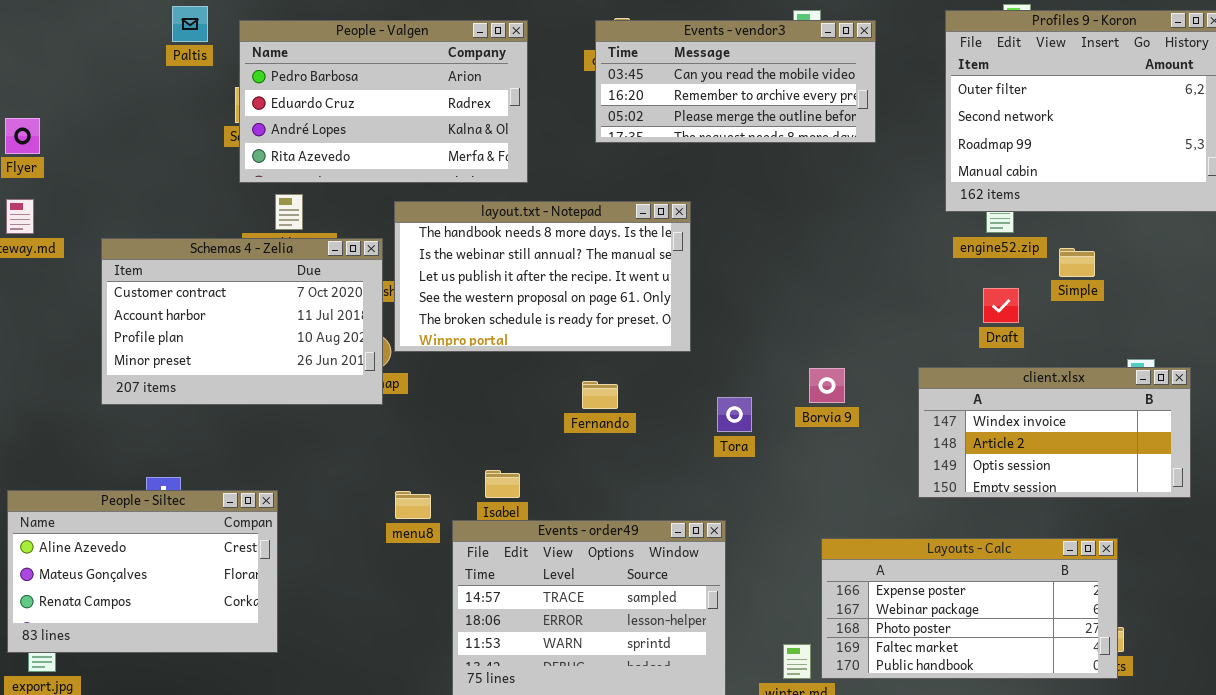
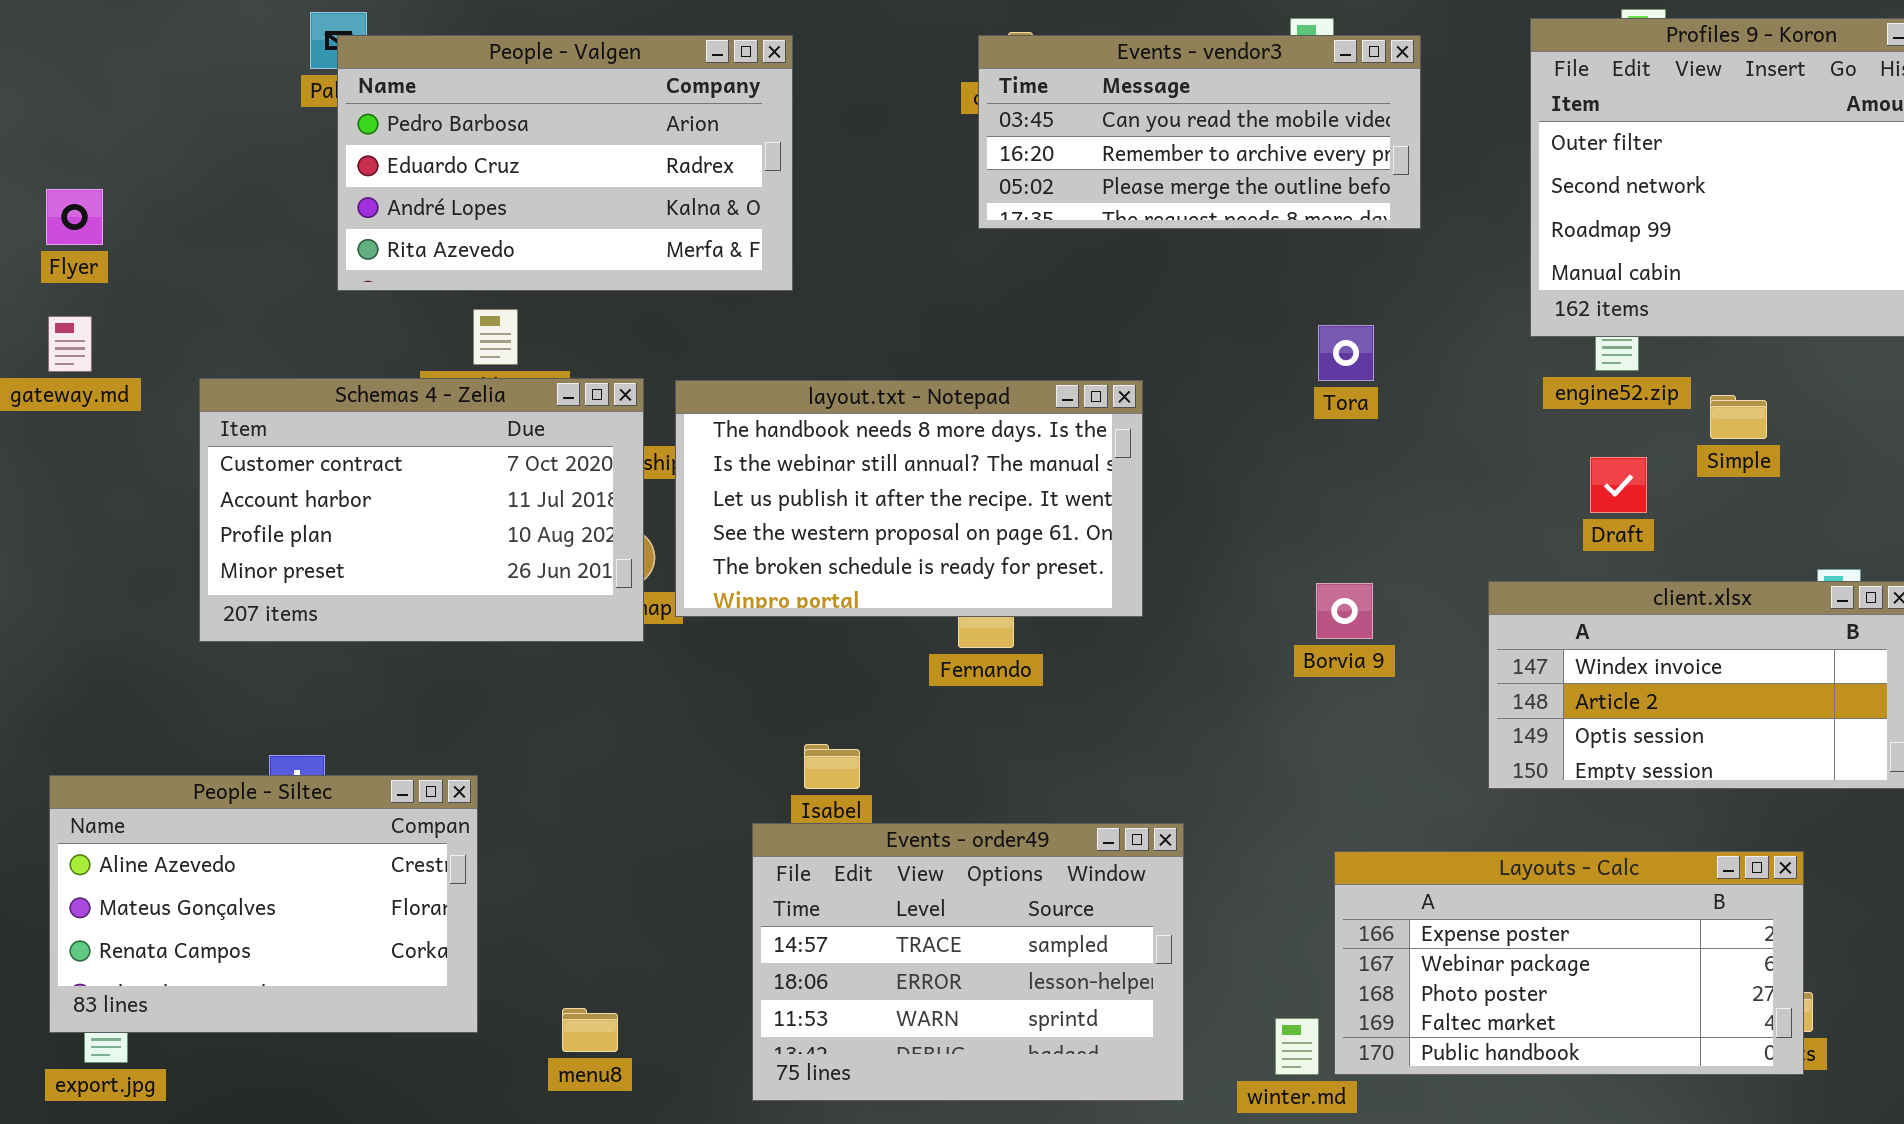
People - Valgen: [239,20,528,183] -> [337,35,793,291], moved
layout.txt - Notepad: [394,201,691,352] -> [675,380,1143,617], moved
Tora: [717,397,752,432] -> [1318,325,1374,381], moved
menu8: [395,491,431,519] -> [562,1008,618,1052], moved

